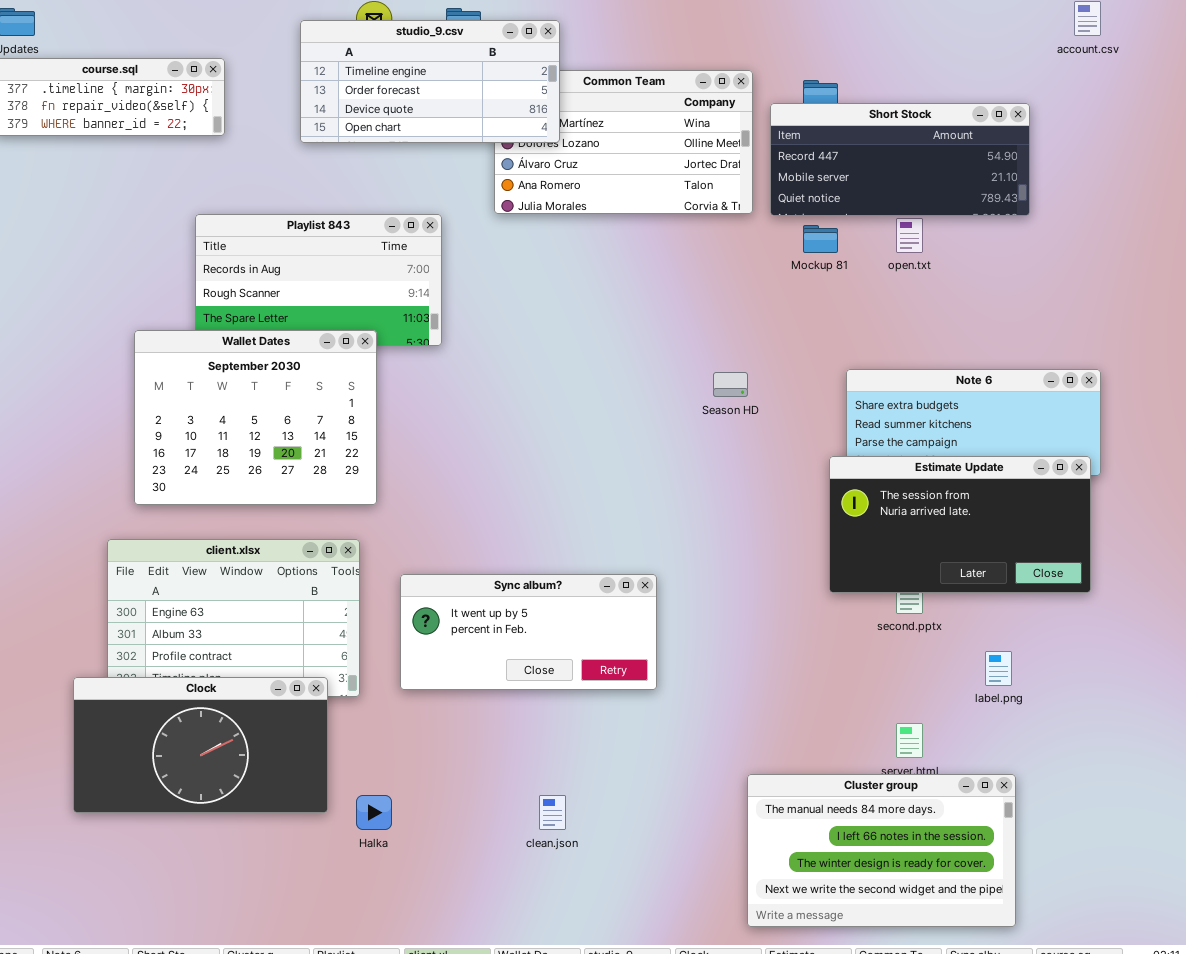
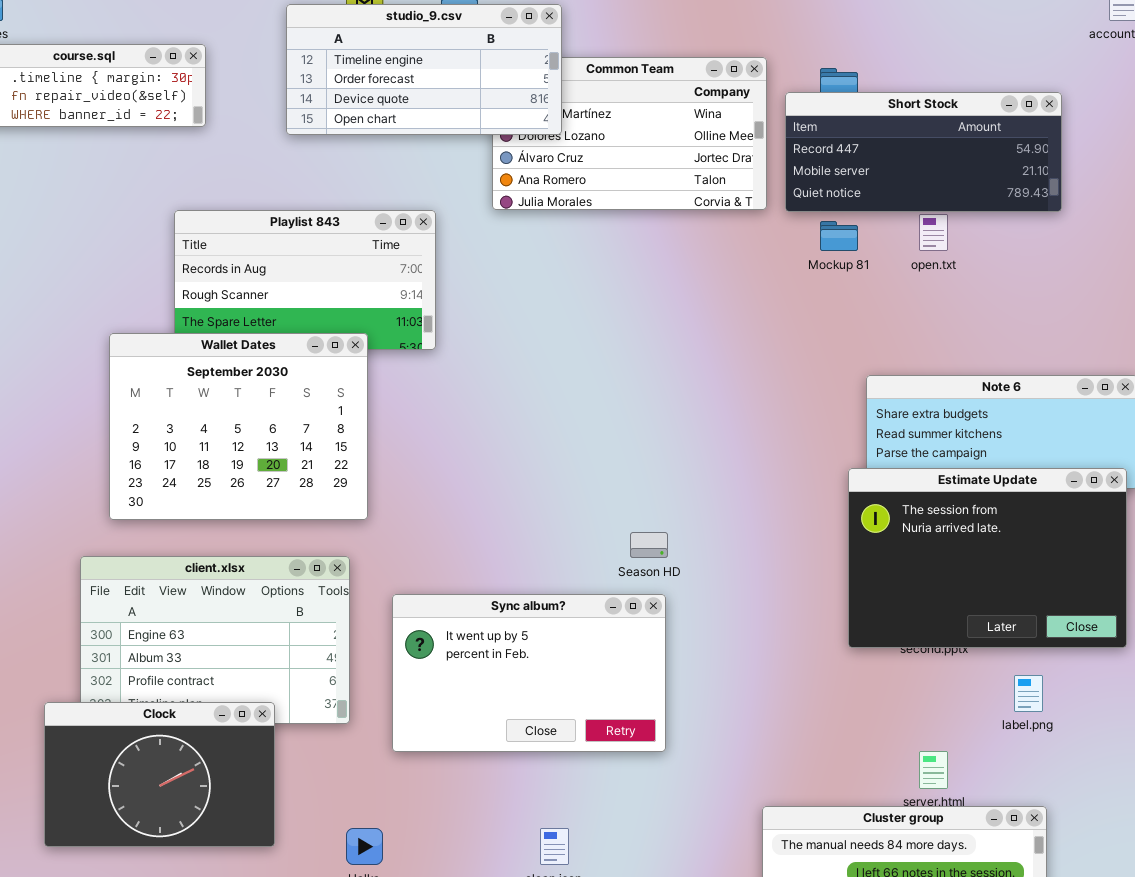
Season HD: [713,372,748,397] -> [630,532,668,558], moved
Estimate Update: [829,456,1091,593] -> [848,468,1127,648], resized
Sync album?: [400,574,657,690] -> [392,594,666,752], resized
Clock: [73,677,328,813] -> [44,702,275,847], resized

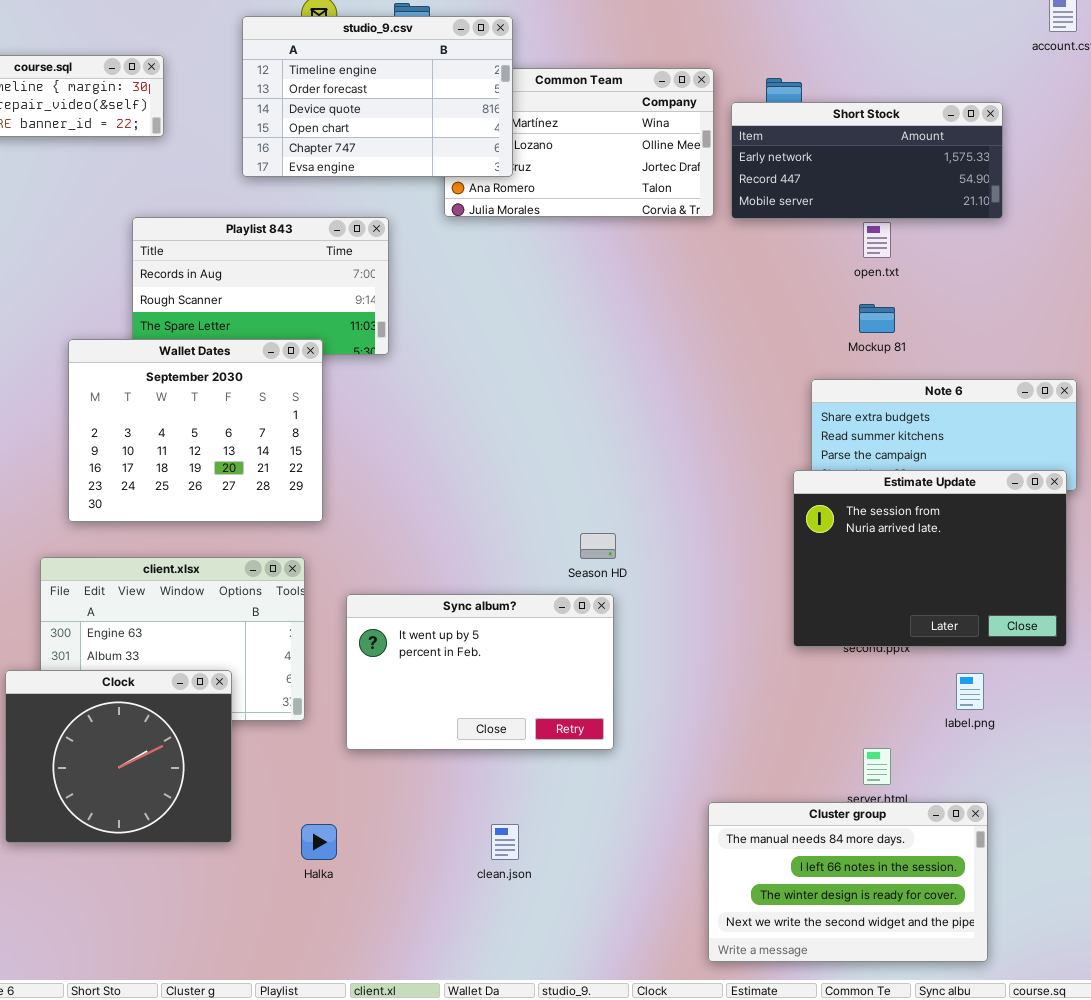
studio_9.csv: [286,4,562,135] -> [242,16,513,177], resized
Short Stock: [785,92,1062,212] -> [731,102,1003,219], scrolled up 1 row
Mockup 81: [820,221,858,251] -> [859,304,895,333], moved
Clock: [44,702,275,847] -> [5,670,232,843], resized

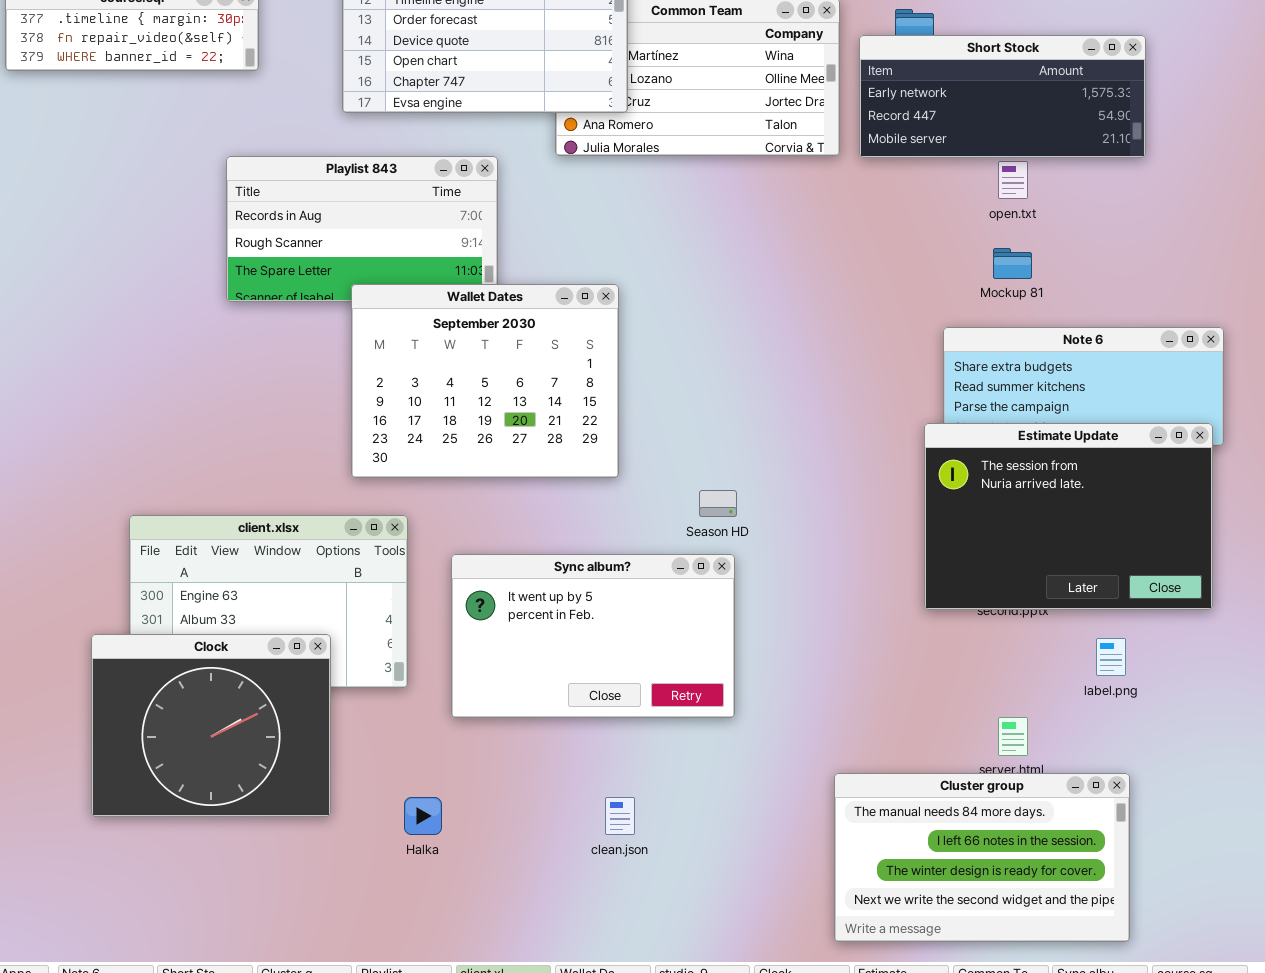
Wallet Dates: [68,339,323,522] -> [351,284,619,478], moved

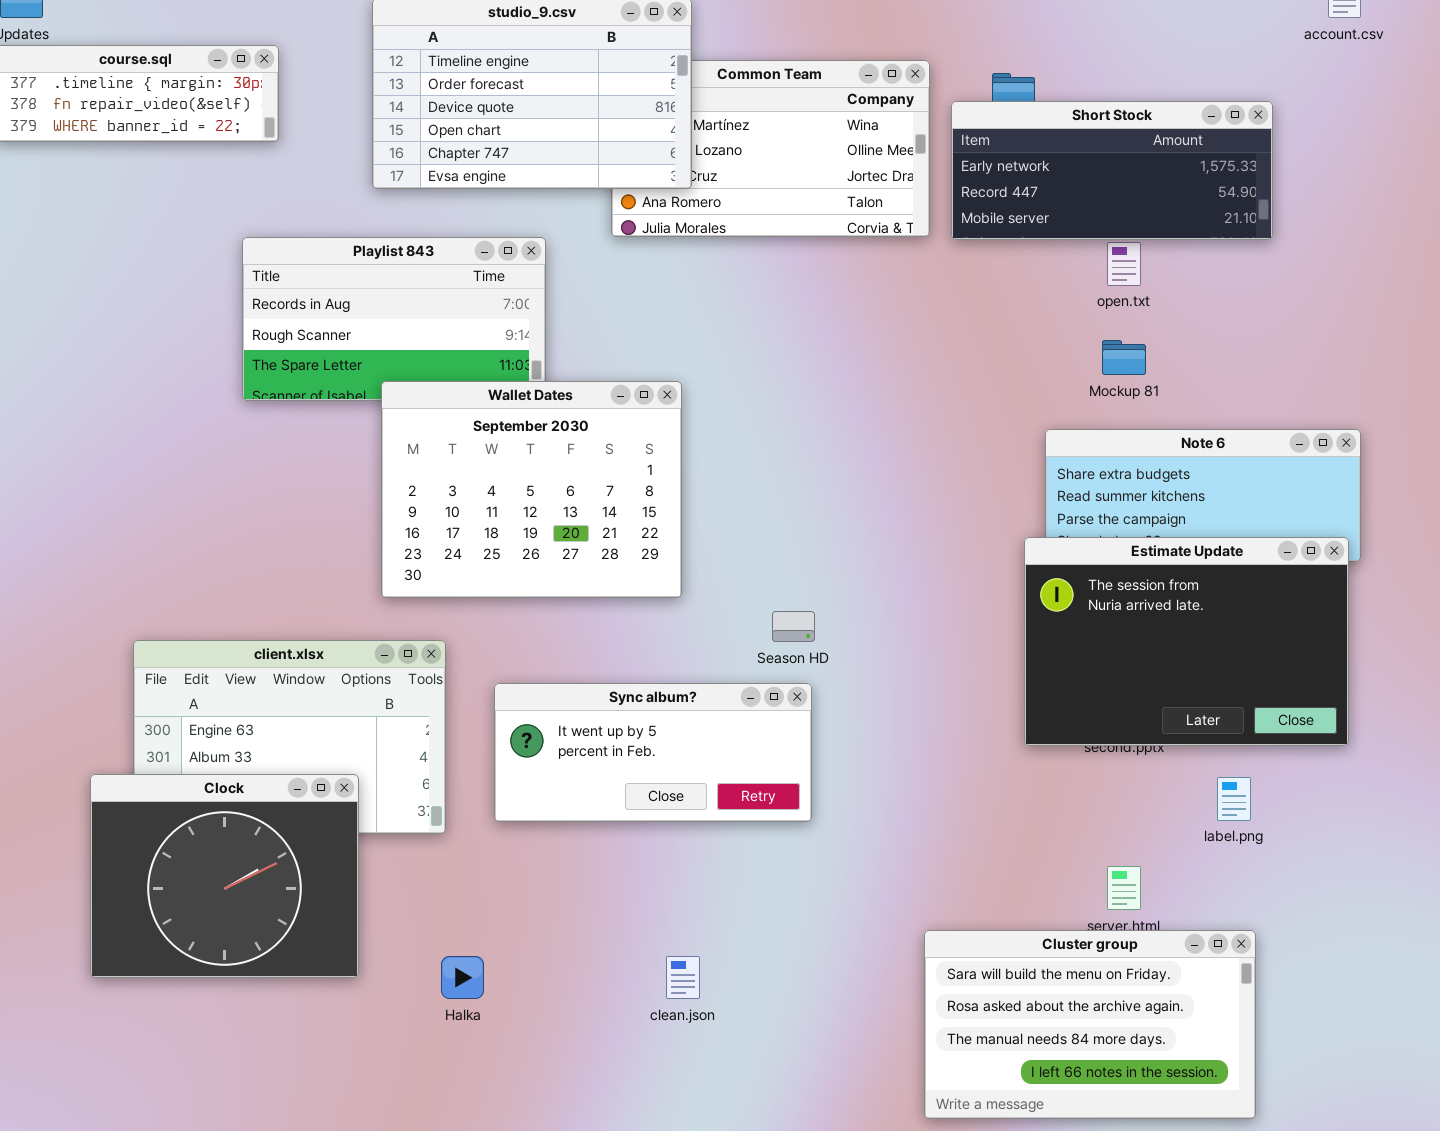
Sync album?: [451,554,735,718] -> [494,683,812,822], resized
Cluster group: [834,773,1130,942] -> [924,930,1256,1119], scrolled up 2 rows

